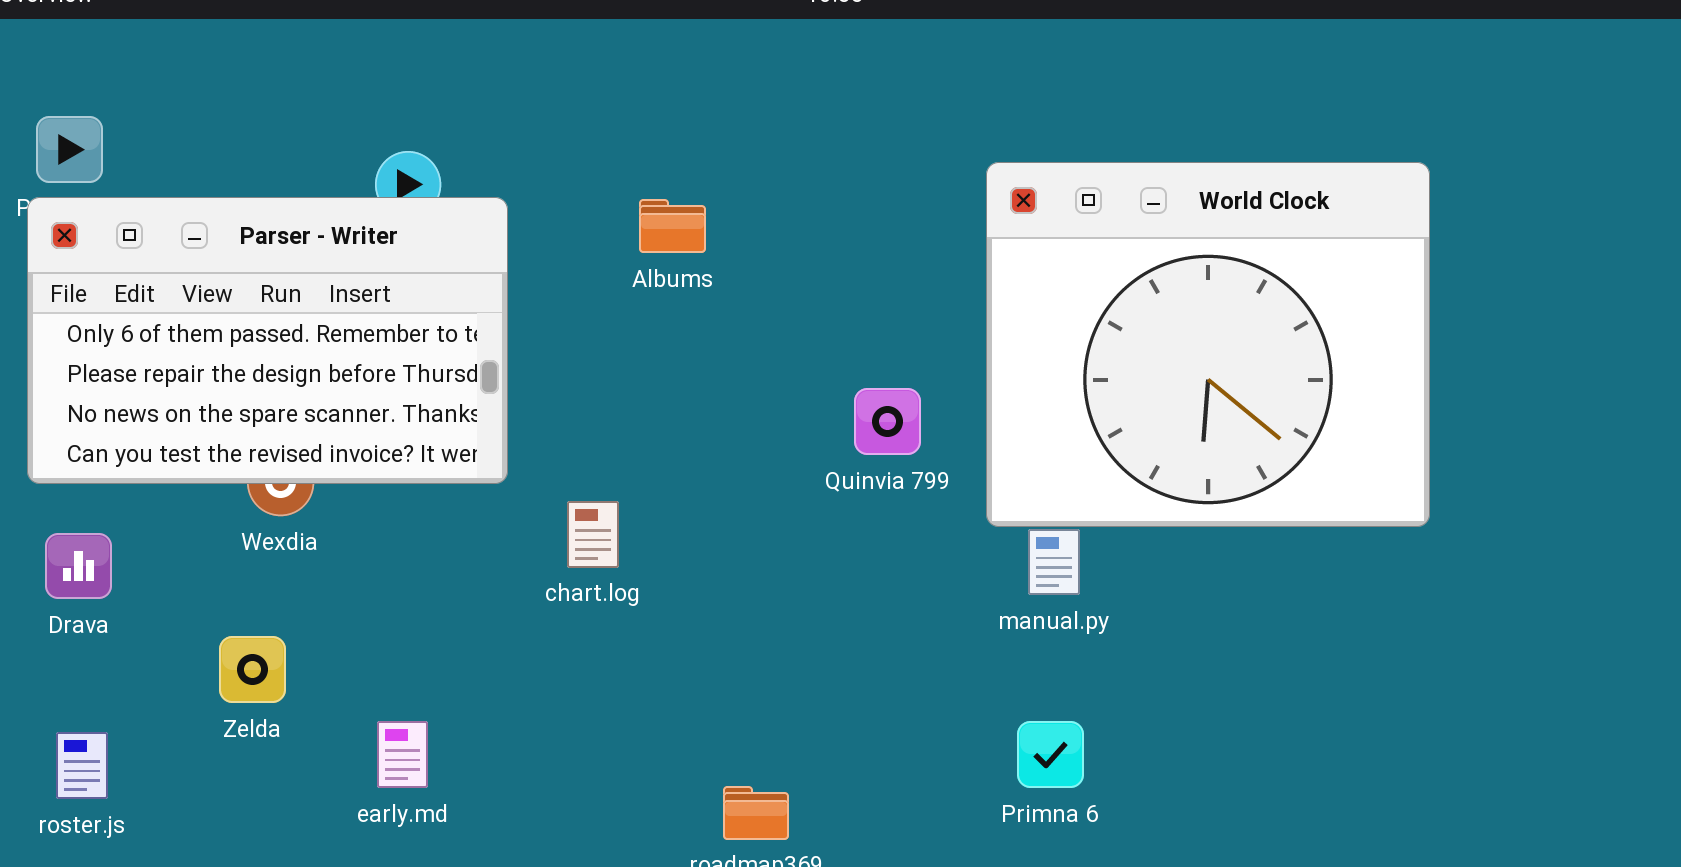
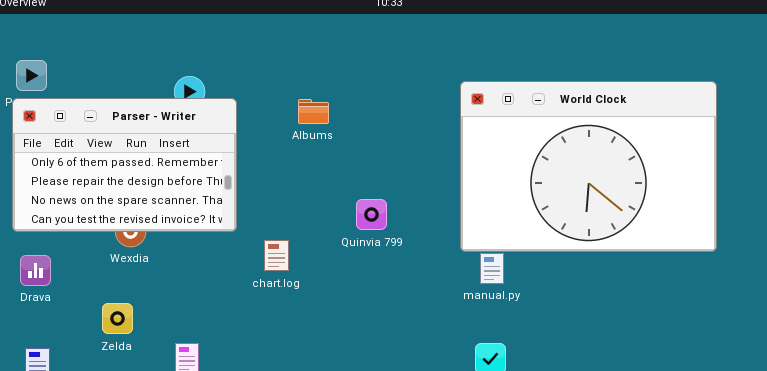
World Clock: [986,162,1430,527] -> [460,81,717,252], resized
Quinvia 799: [854,388,921,455] -> [356,199,387,230], moved

